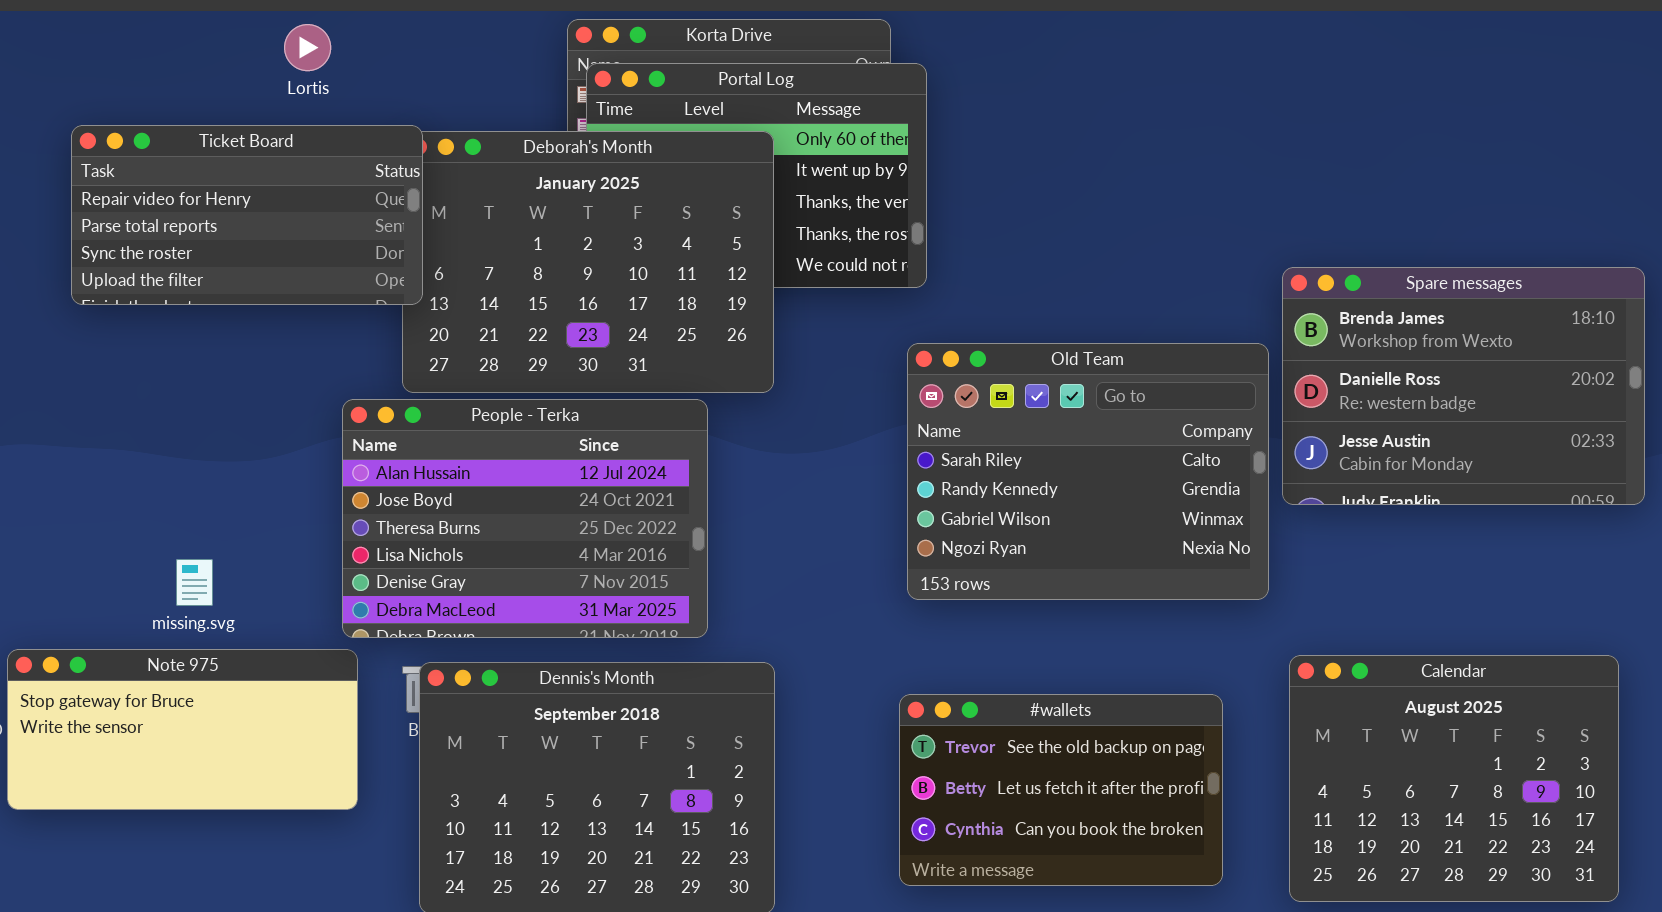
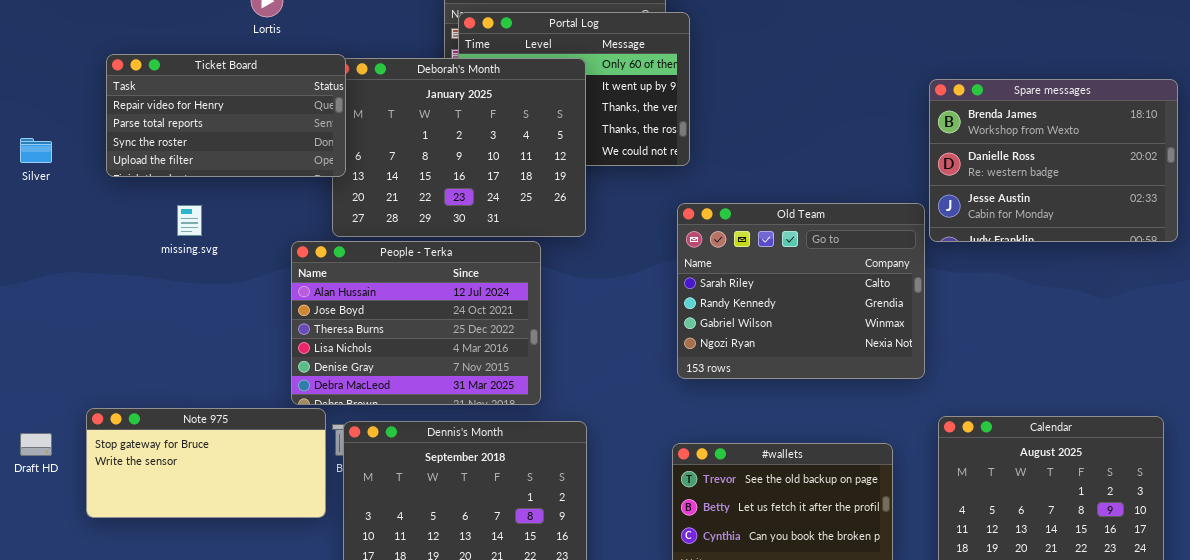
Spare messages: [1282,267,1645,505] -> [929,79,1178,242], moved
missing.svg: [176,559,213,606] -> [177,205,202,236], moved
Note 975: [7,649,358,810] -> [86,408,326,518], moved

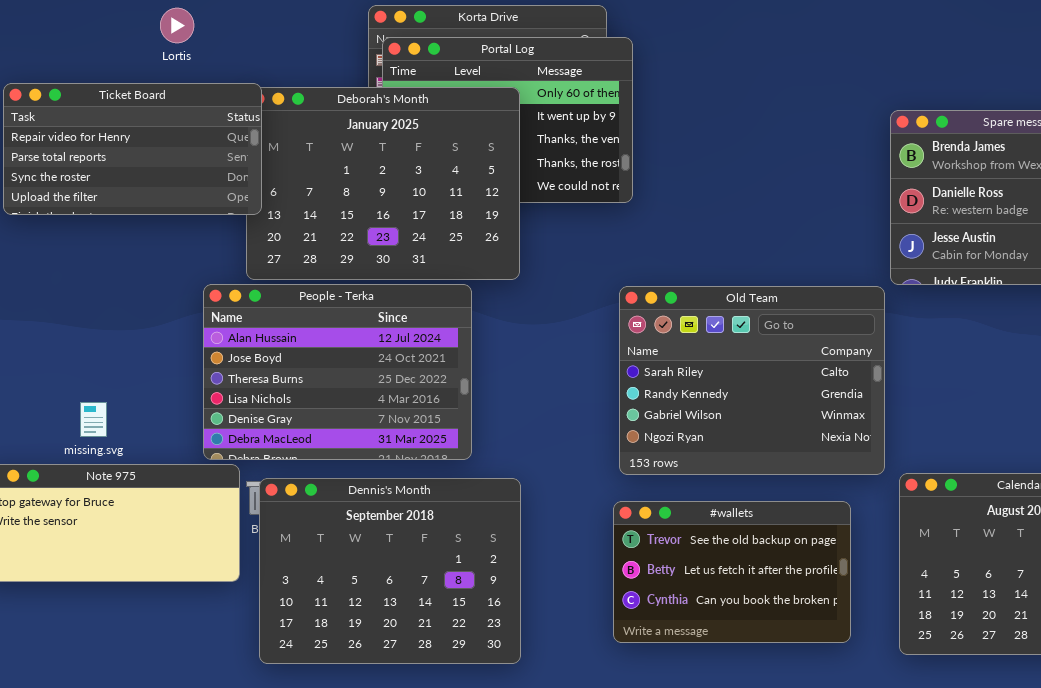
Old Team: [677,203,925,379] -> [619,286,885,475], moved
missing.svg: [177,205,202,236] -> [80,402,107,437], moved

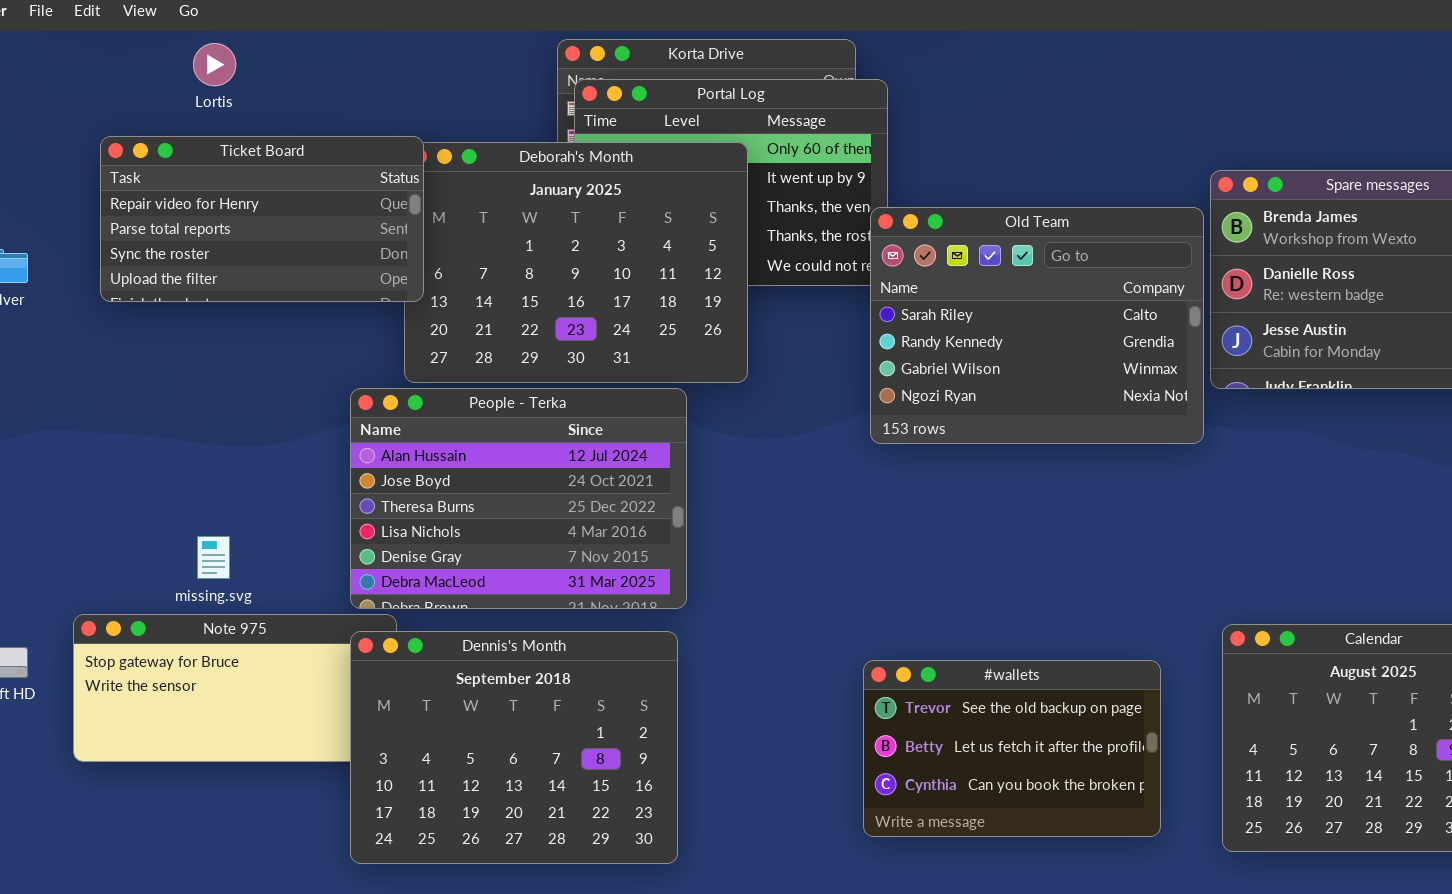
Lortis: [160,8,194,43] -> [193,43,236,86], moved
Old Team: [619,286,885,475] -> [870,207,1204,444], moved
Dennis's Month: [259,478,521,664] -> [350,631,678,864], moved

